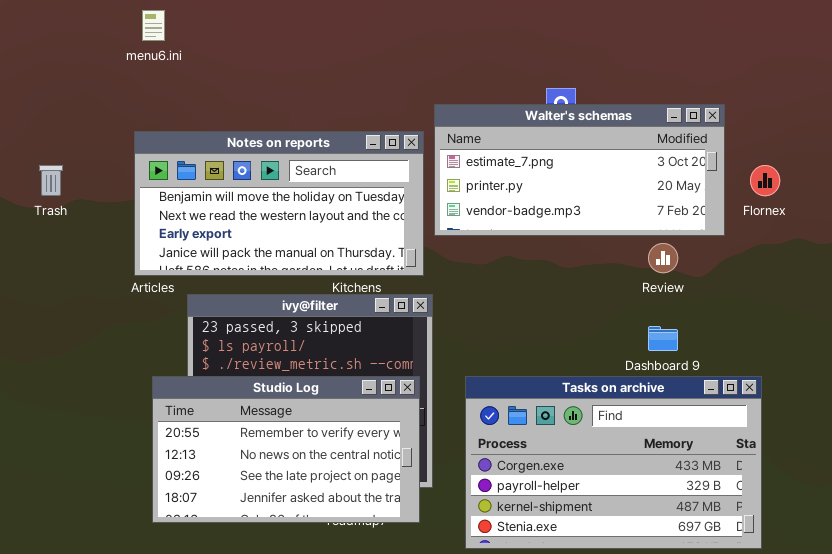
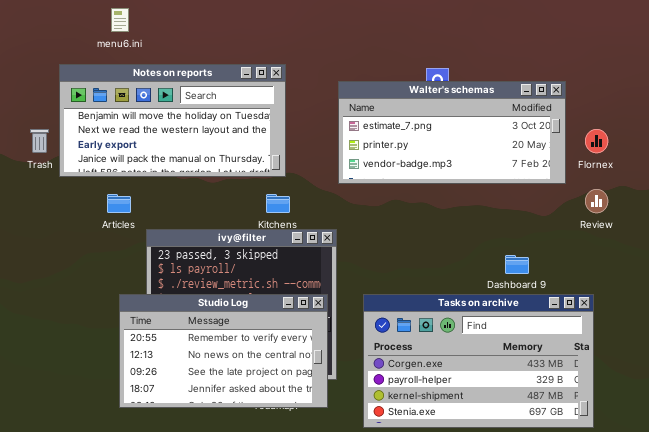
Notes on reports: [134,131,424,276] -> [59,64,286,177], moved
Review: [648,243,678,273] -> [585,189,608,213], moved

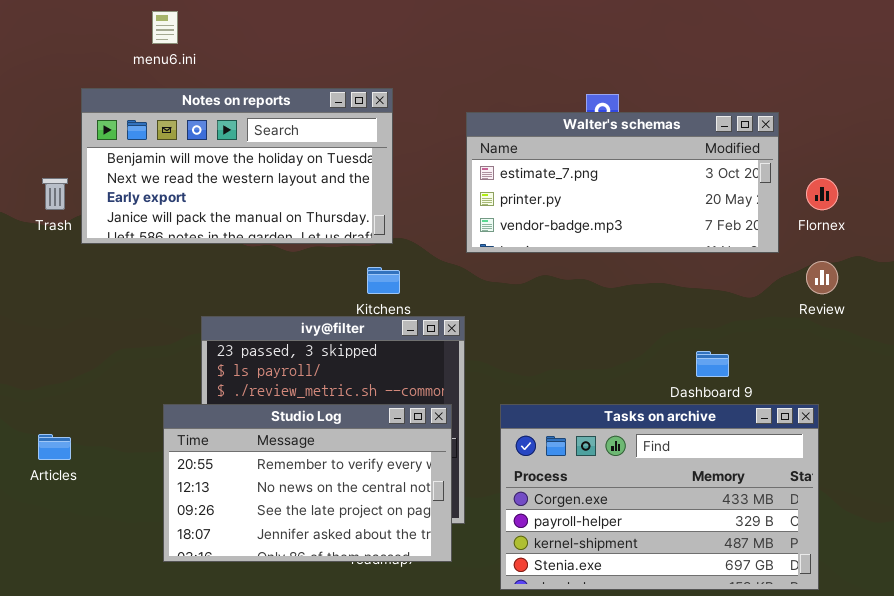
Articles: [107,194,131,213] -> [38,434,71,460], moved

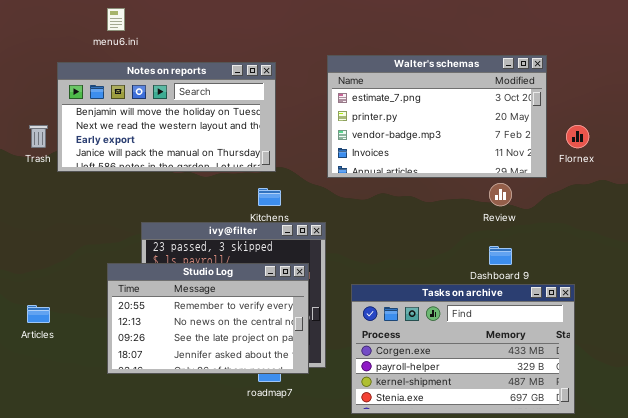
Walter's schemas: [466,112,779,253] -> [327,55,547,178], resized
Review: [806,261,838,294] -> [489,183,512,206], moved
Studio Log: [163,404,452,562] -> [107,263,309,374], moved

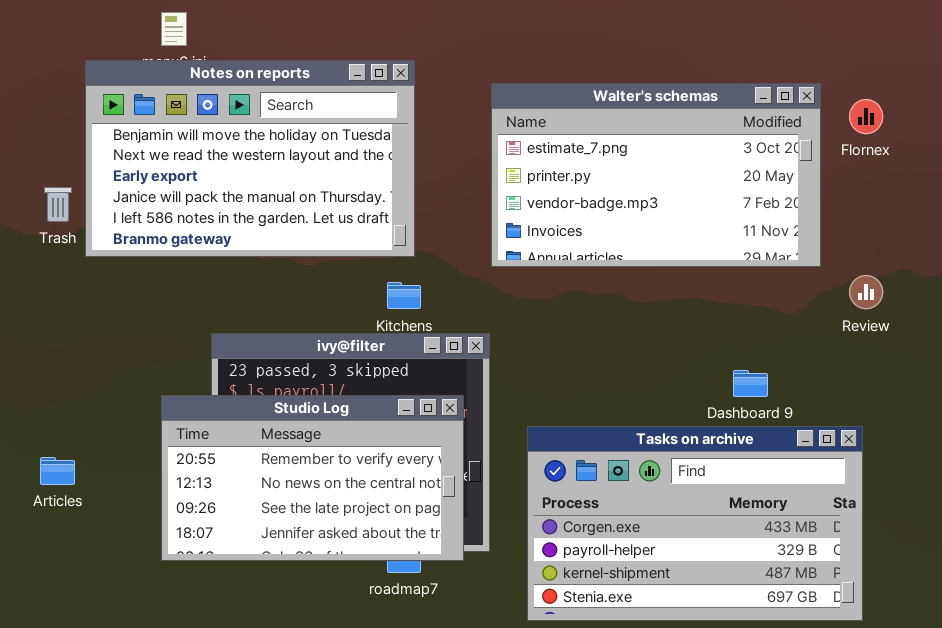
Notes on reports: [57,62,276,172] -> [85,60,415,257], resized
Flornex: [566,125,589,148] -> [849,99,883,134], moved
Review: [489,183,512,206] -> [849,275,883,309], moved

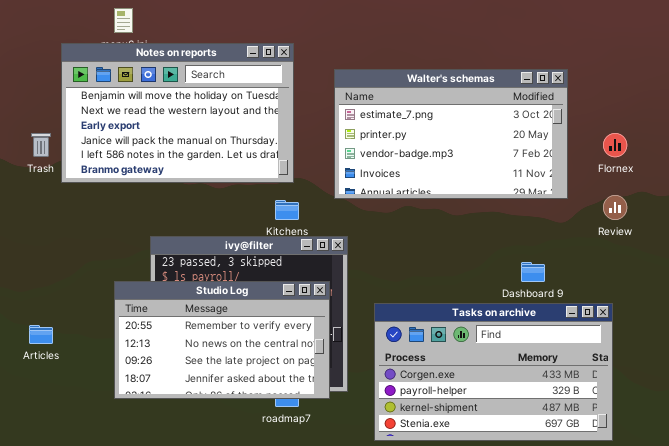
Walter's schemas: [491,83,821,267] -> [334,69,568,199], moved
Flornex: [849,99,883,134] -> [603,133,627,157], moved

